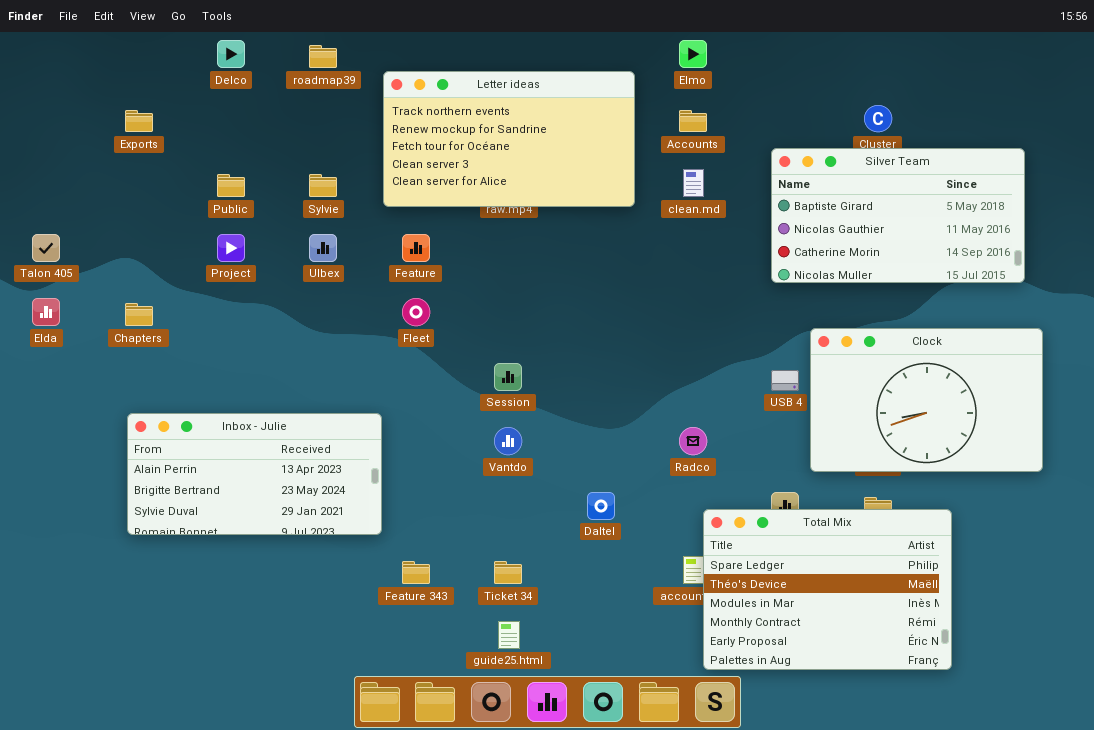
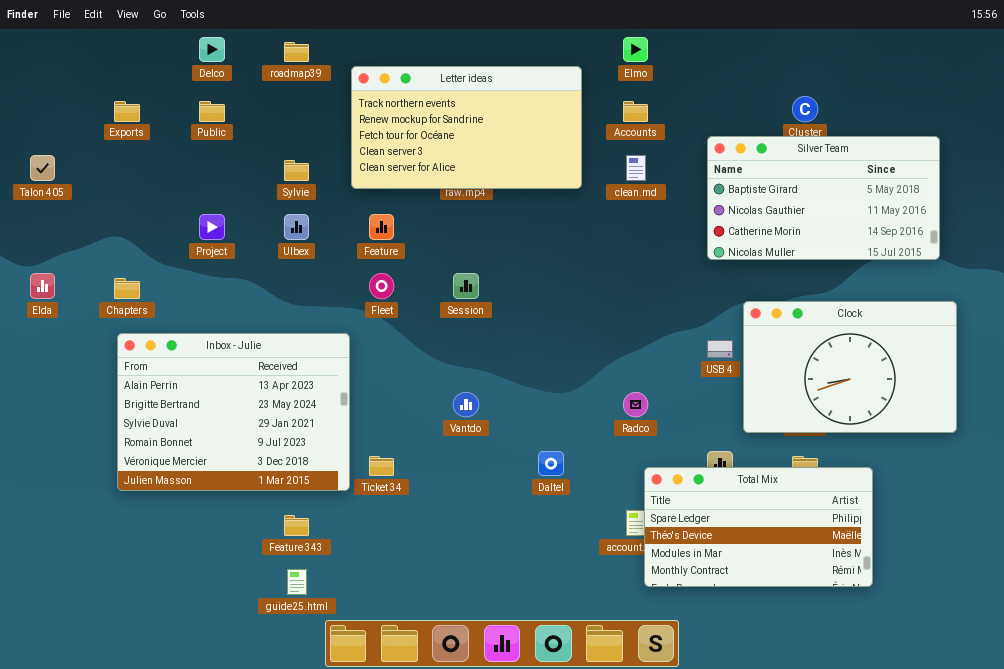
Public: [217,174,245,197] -> [199,101,225,122], moved
Talon 405: [32,234,60,262] -> [30,155,55,181], moved
Session: [494,363,522,391] -> [453,273,479,299], moved
Inbox - Julie: [127,413,382,535] -> [117,333,350,491], resized
Total Mix: [703,509,952,670] -> [644,467,873,587], resized
Feature 343: [402,561,430,584] -> [284,515,309,536], moved
Ticket 34: [494,561,522,584] -> [369,456,394,476], moved
guide25.html: [498,621,520,649] -> [287,569,307,595], moved

